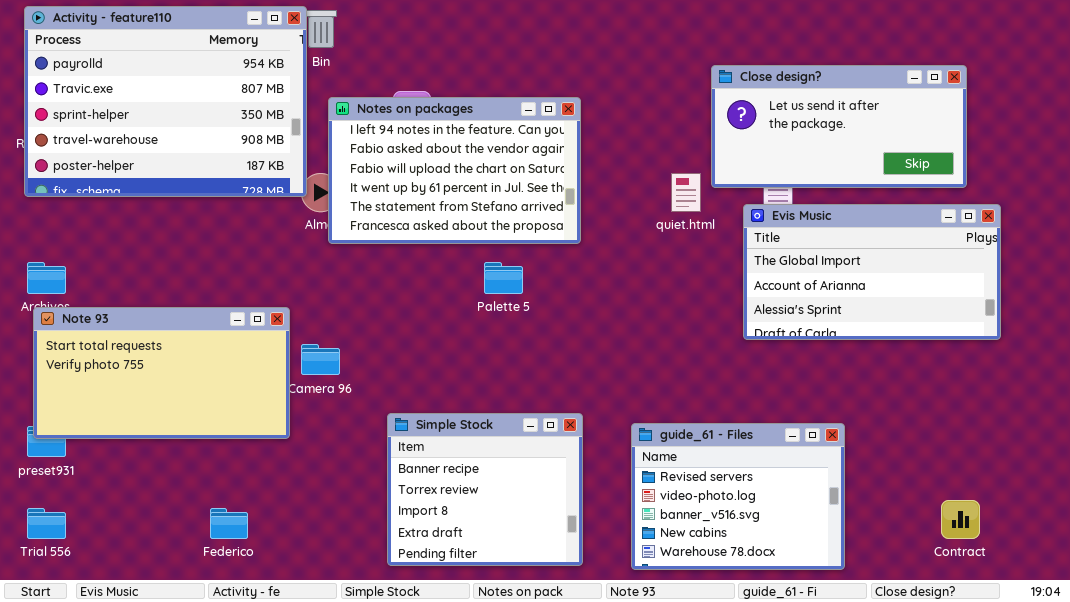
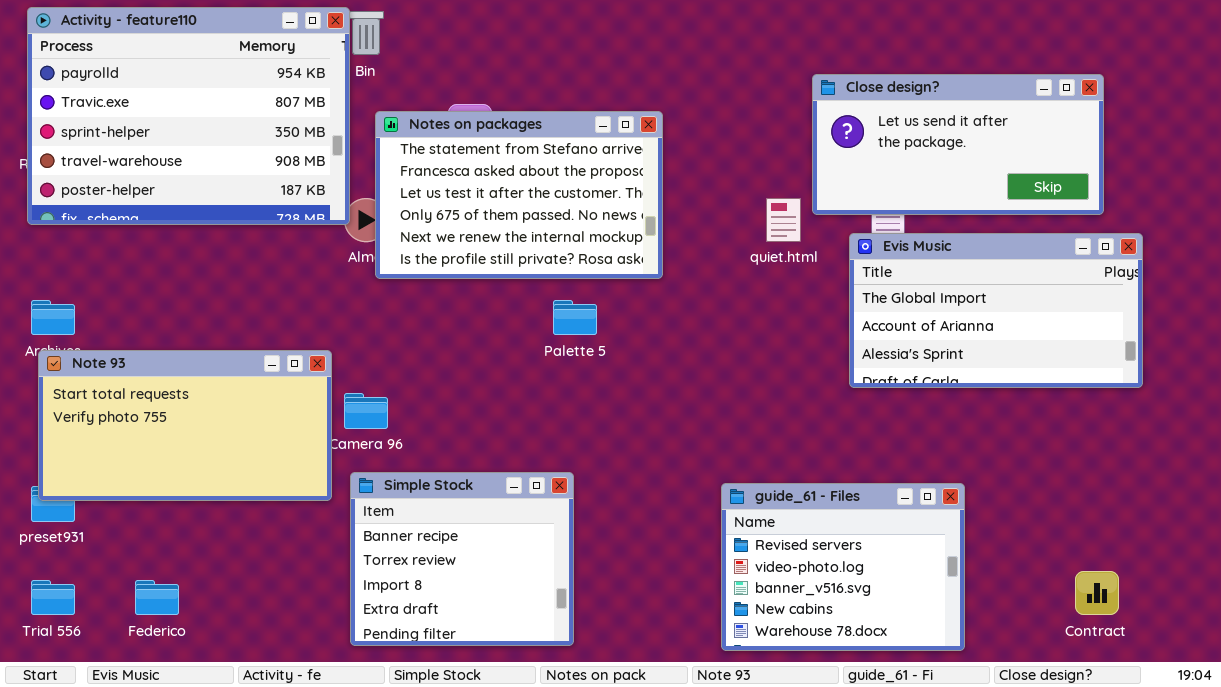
Notes on packages: [328,97,581,244] -> [375,111,663,279], scrolled down 4 rows
Simple Stock: [387,413,583,566] -> [350,472,574,646], moved
Federico: [210,508,248,539] -> [135,580,179,615], moved

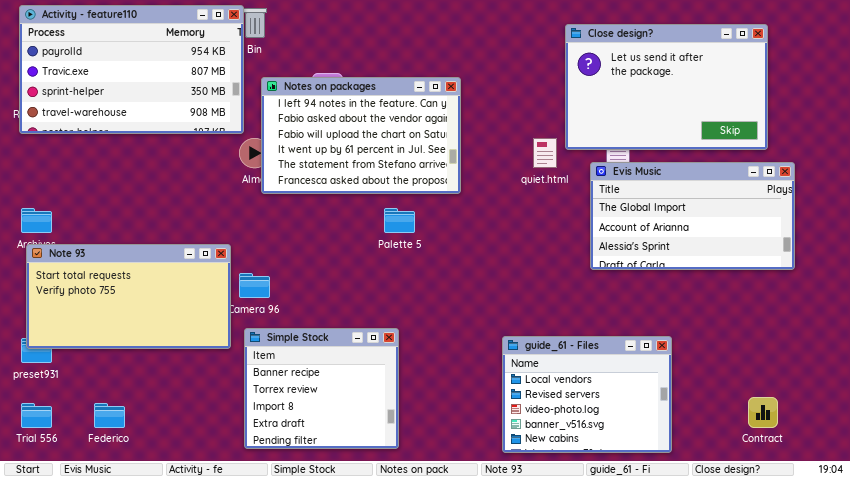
Activity - feature110: [27,7,350,225] -> [19,5,244,134], resized
Close design?: [812,74,1104,215] -> [565,24,768,150], resized
Notes on packages: [375,111,663,279] -> [261,77,461,194], scrolled up 4 rows
guide_61 - Files: [721,483,965,651] -> [502,336,672,453], scrolled up 1 row

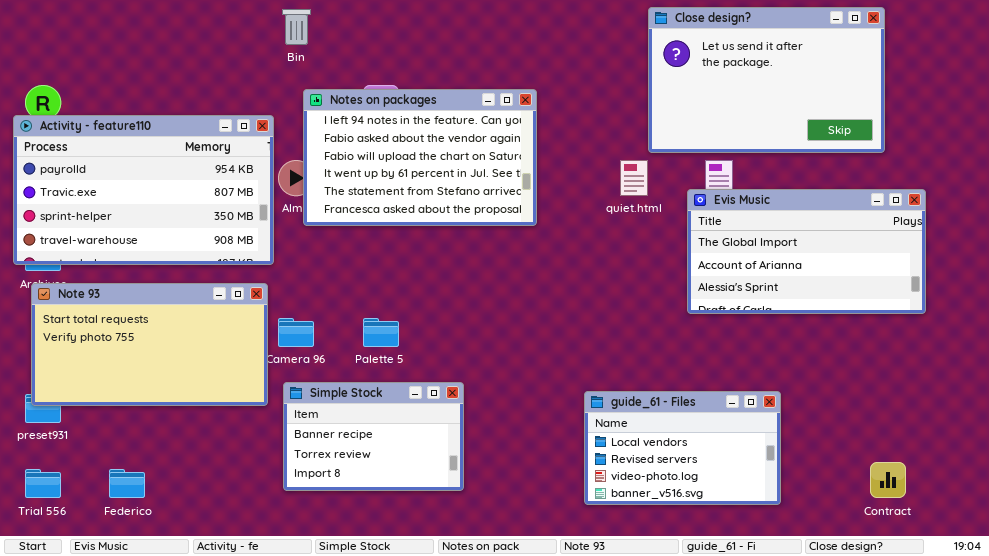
Activity - feature110: [19,5,244,134] -> [13,115,274,265], moved
Close design?: [565,24,768,150] -> [648,7,885,153], moved
Palette 5: [384,208,415,233] -> [363,318,399,347], moved
Simple Stock: [244,328,399,449] -> [283,382,464,491], resized
guide_61 - Files: [502,336,672,453] -> [584,391,781,505], resized

